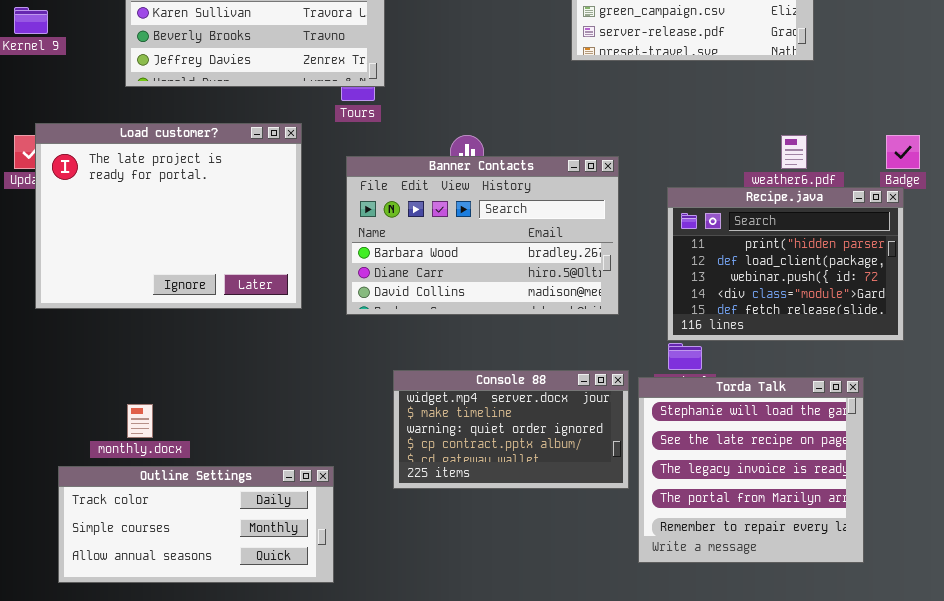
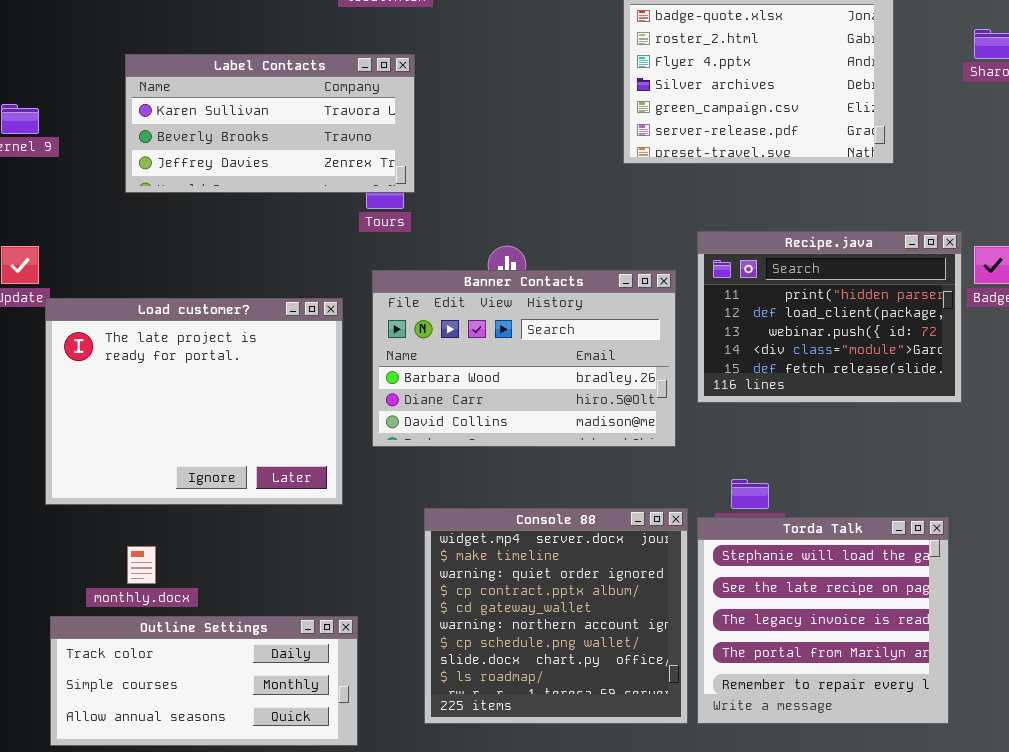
Load customer?: [35,123,302,309] -> [45,298,343,505], moved
Recipe.java: [667,187,904,341] -> [697,231,962,403], moved
Console 88: [393,370,629,489] -> [424,508,688,724], resized

